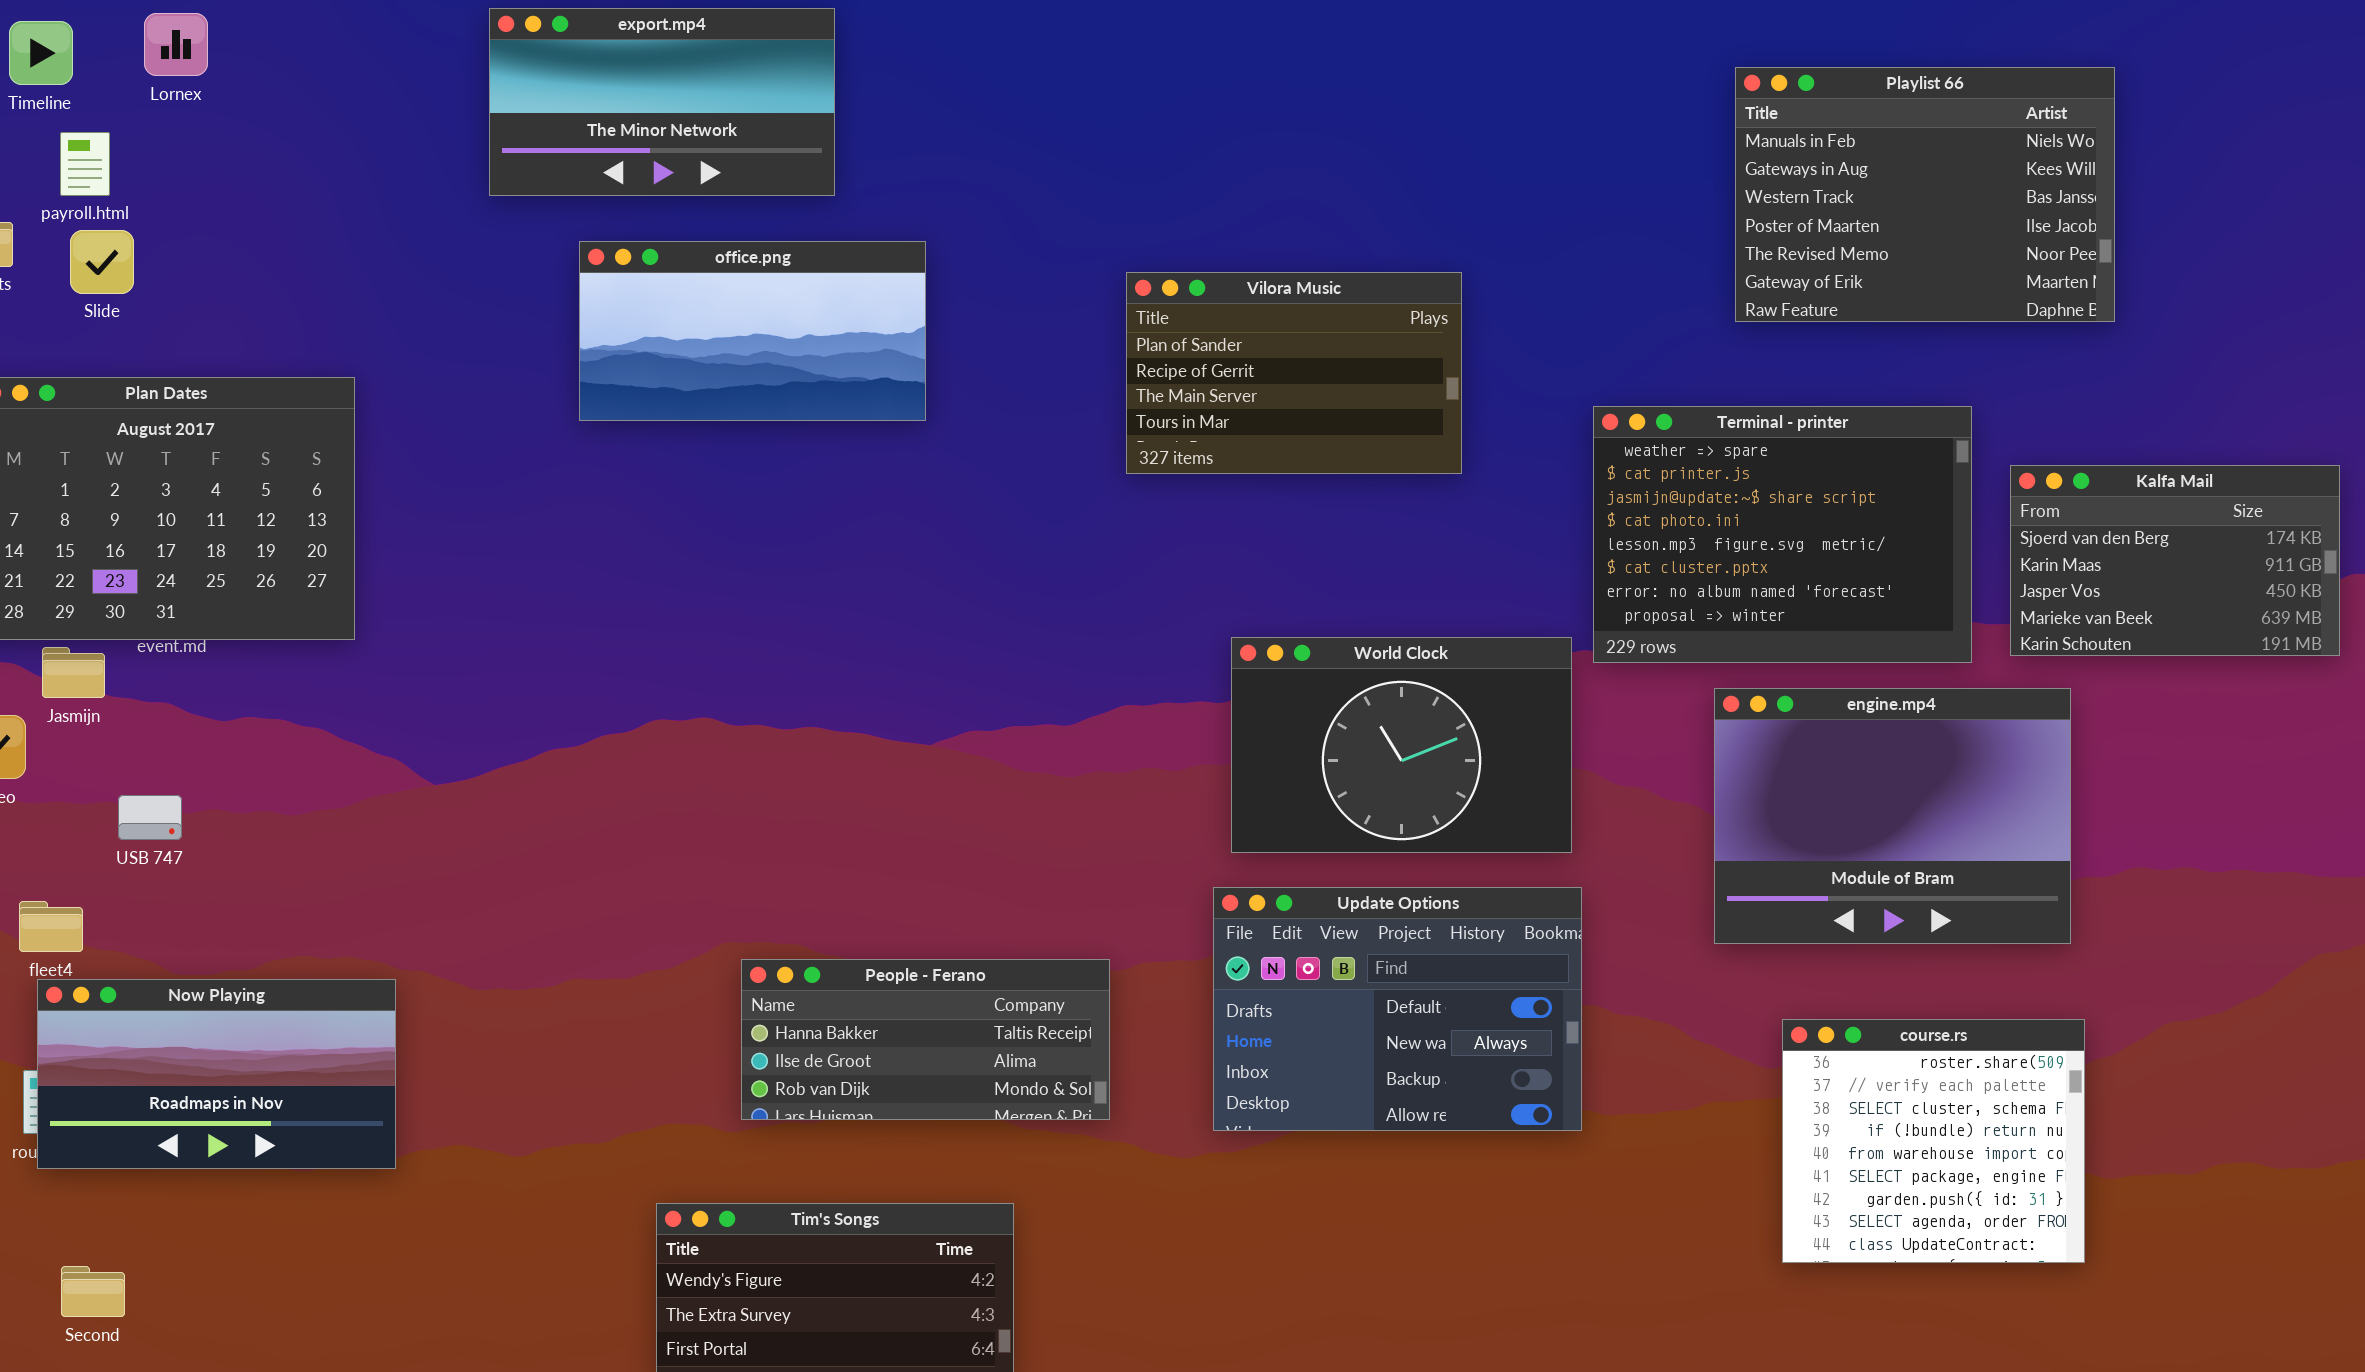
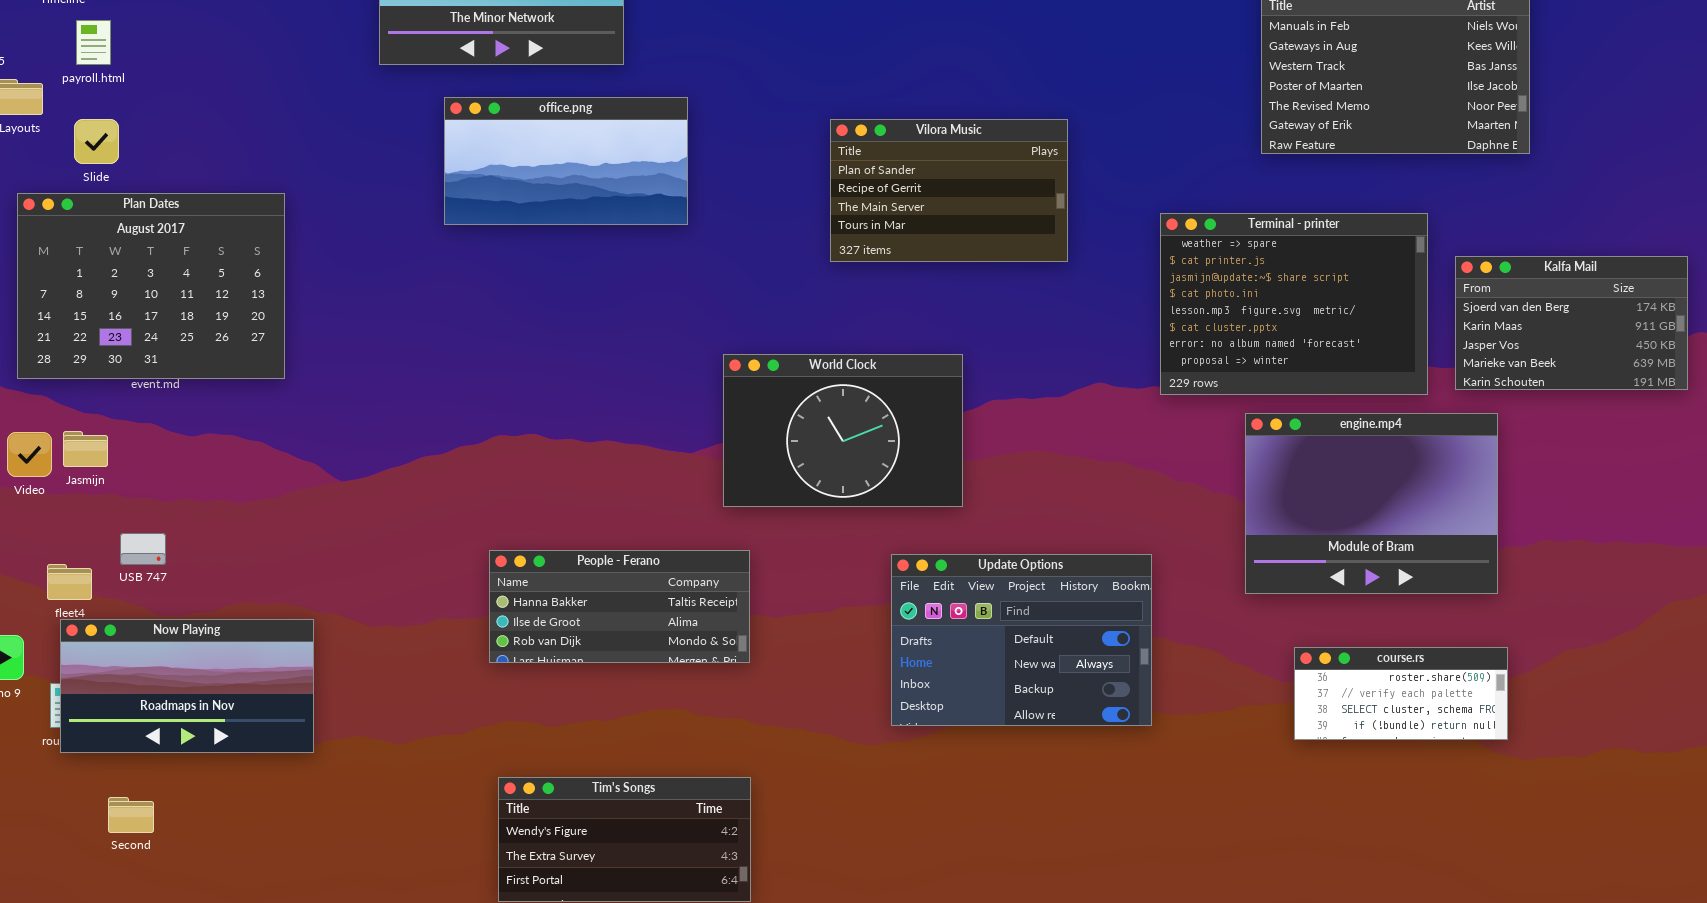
Slide: [70,230,134,294] -> [74,119,119,164], moved
World Clock: [1231,637,1572,853] -> [723,354,963,507], moved
Jasmijn: [42,647,105,698] -> [63,431,108,467], moved
USB 747: [118,795,182,840] -> [120,533,166,565], moved
People - Ferano: [741,959,1110,1120] -> [489,550,750,663], moved
course.rs: [1782,1019,2085,1263] -> [1294,647,1508,740], resized
Second: [61,1266,125,1317] -> [108,797,154,833], moved

